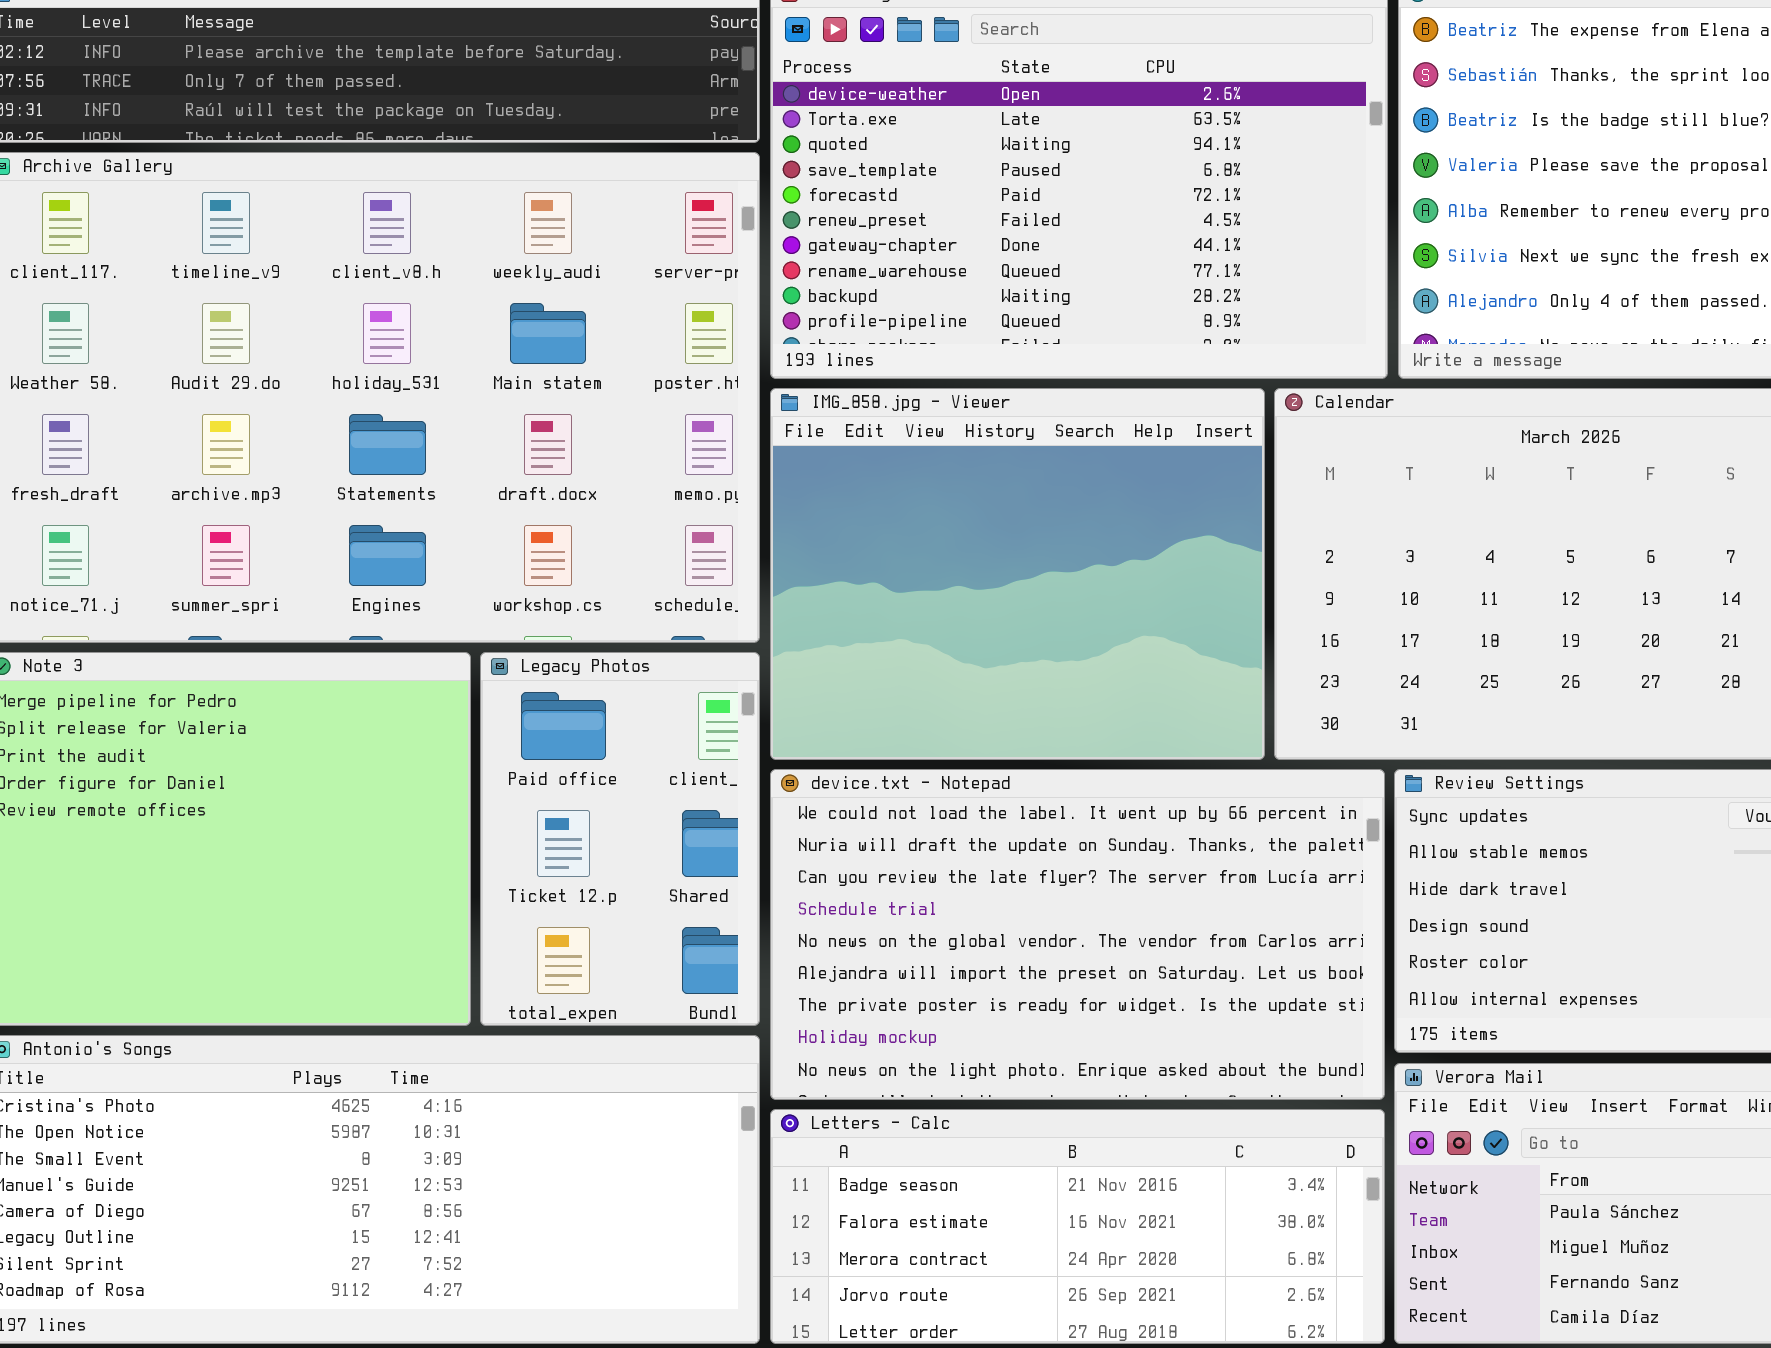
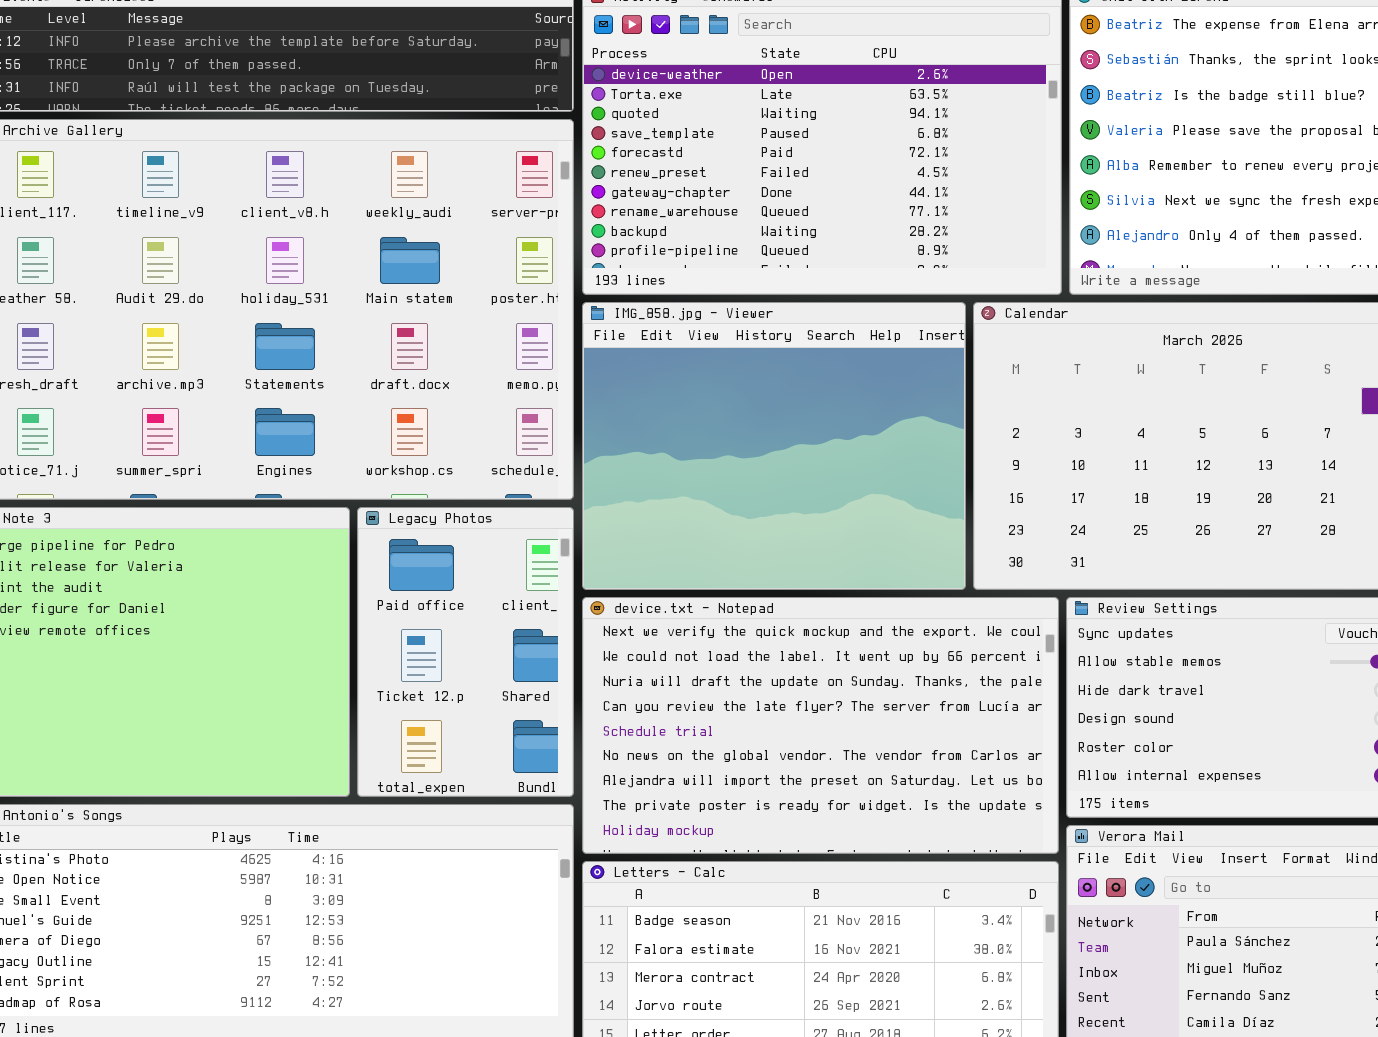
device.txt - Notepad: [770,769,1385,1100] -> [582,597,1059,854], scrolled up 1 row

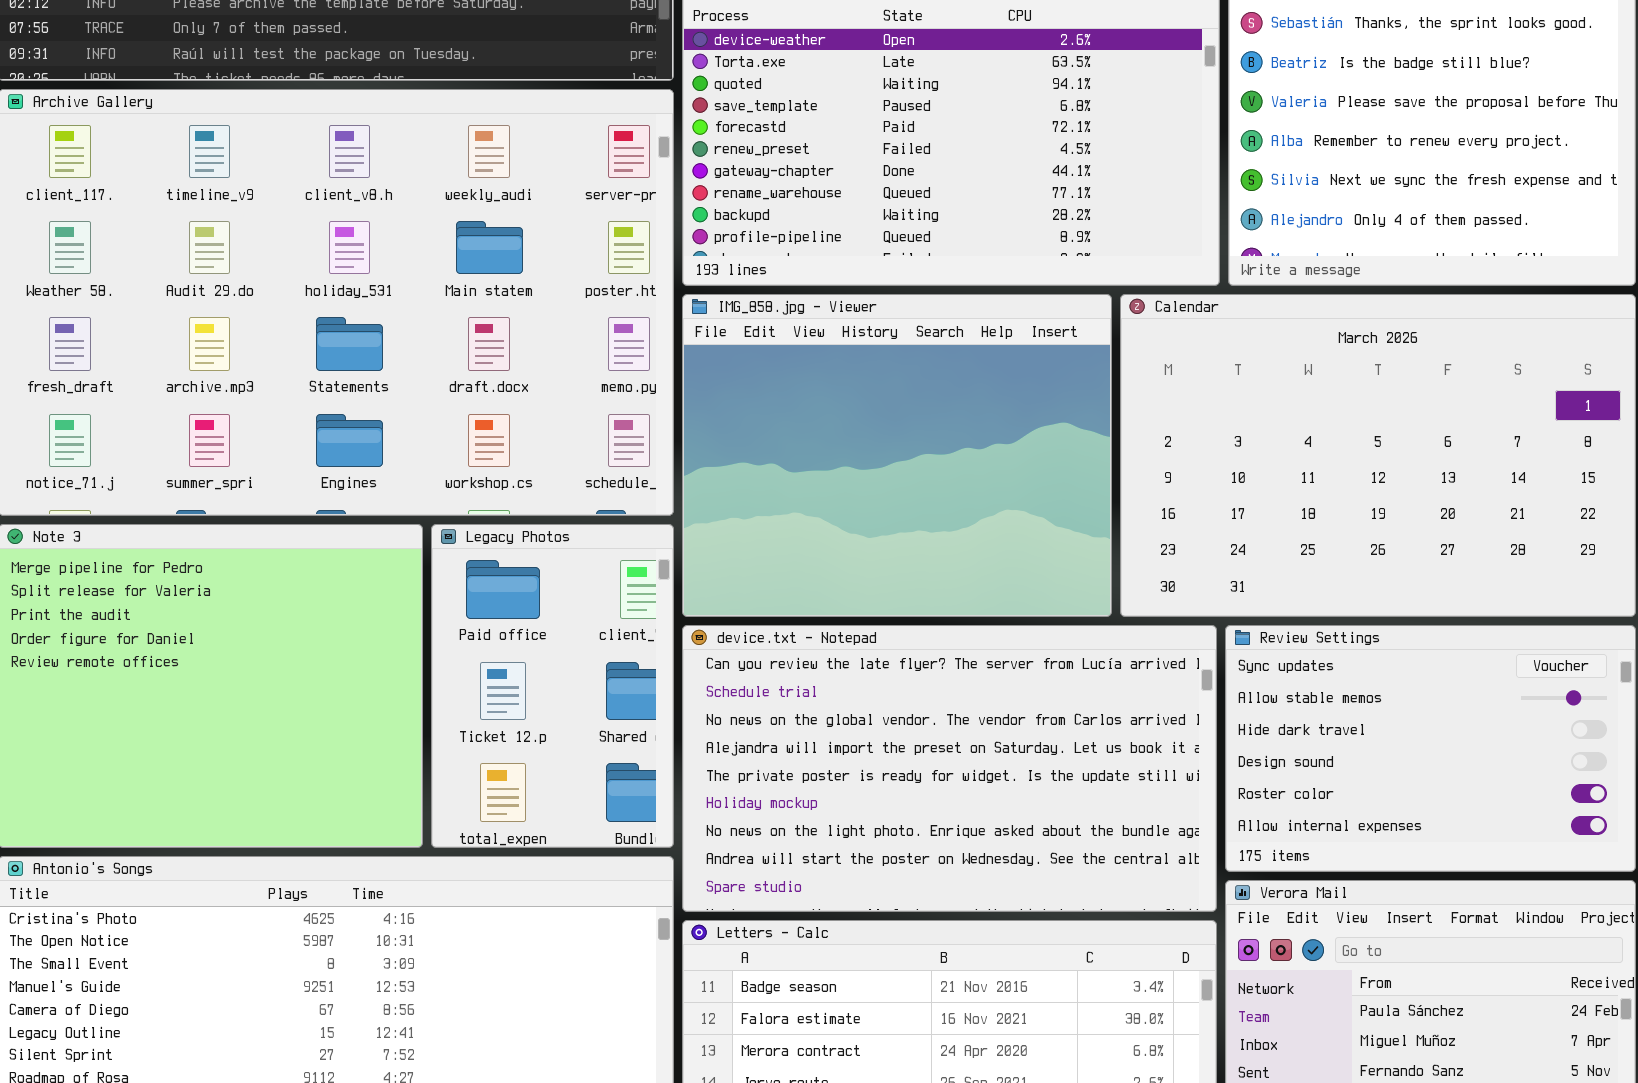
device.txt - Notepad: [582,597,1059,854] -> [682,625,1217,912], scrolled down 3 rows

